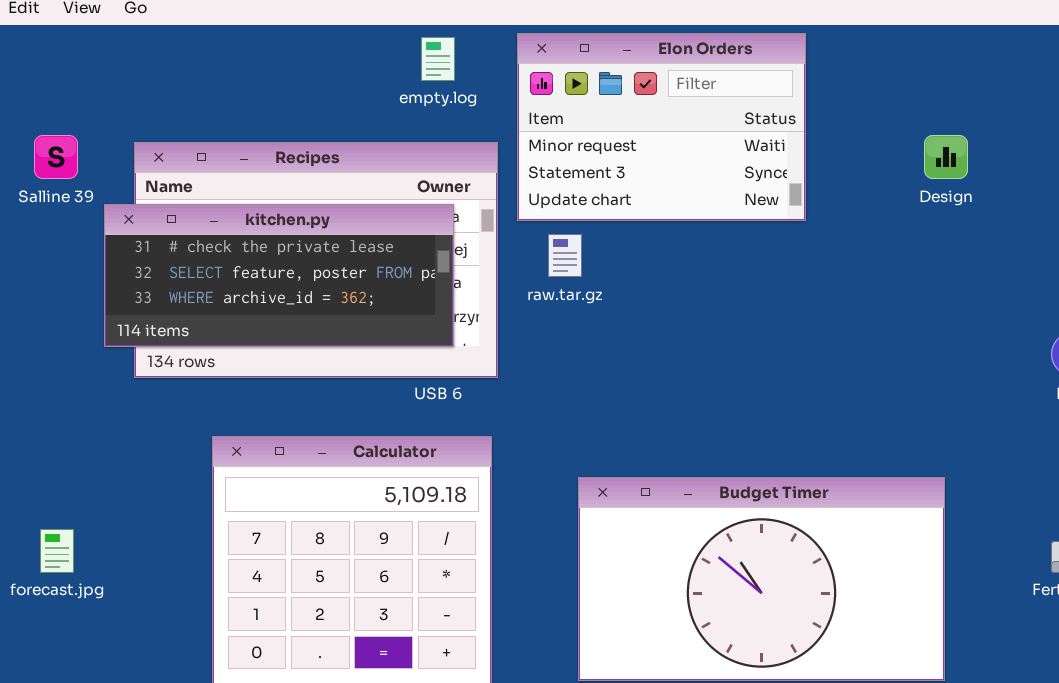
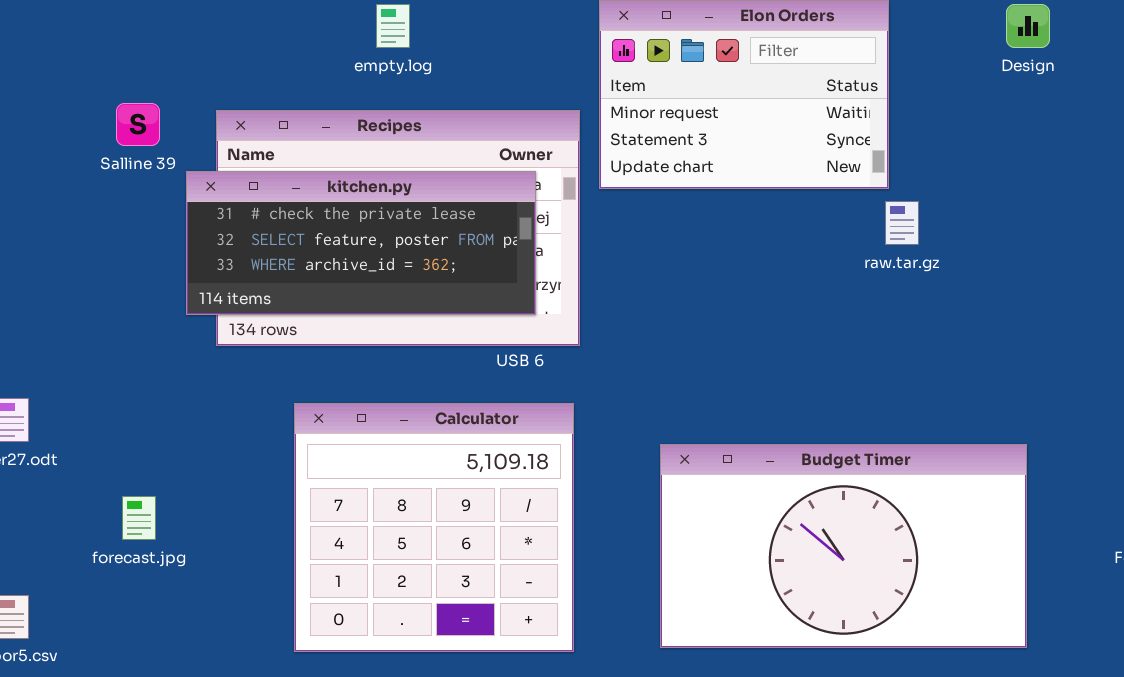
empty.log: [421,37,455,81] -> [376,4,410,48], moved
Design: [924,135,968,179] -> [1006,4,1050,48], moved
raw.tar.gz: [548,234,582,277] -> [885,201,919,245], moved

